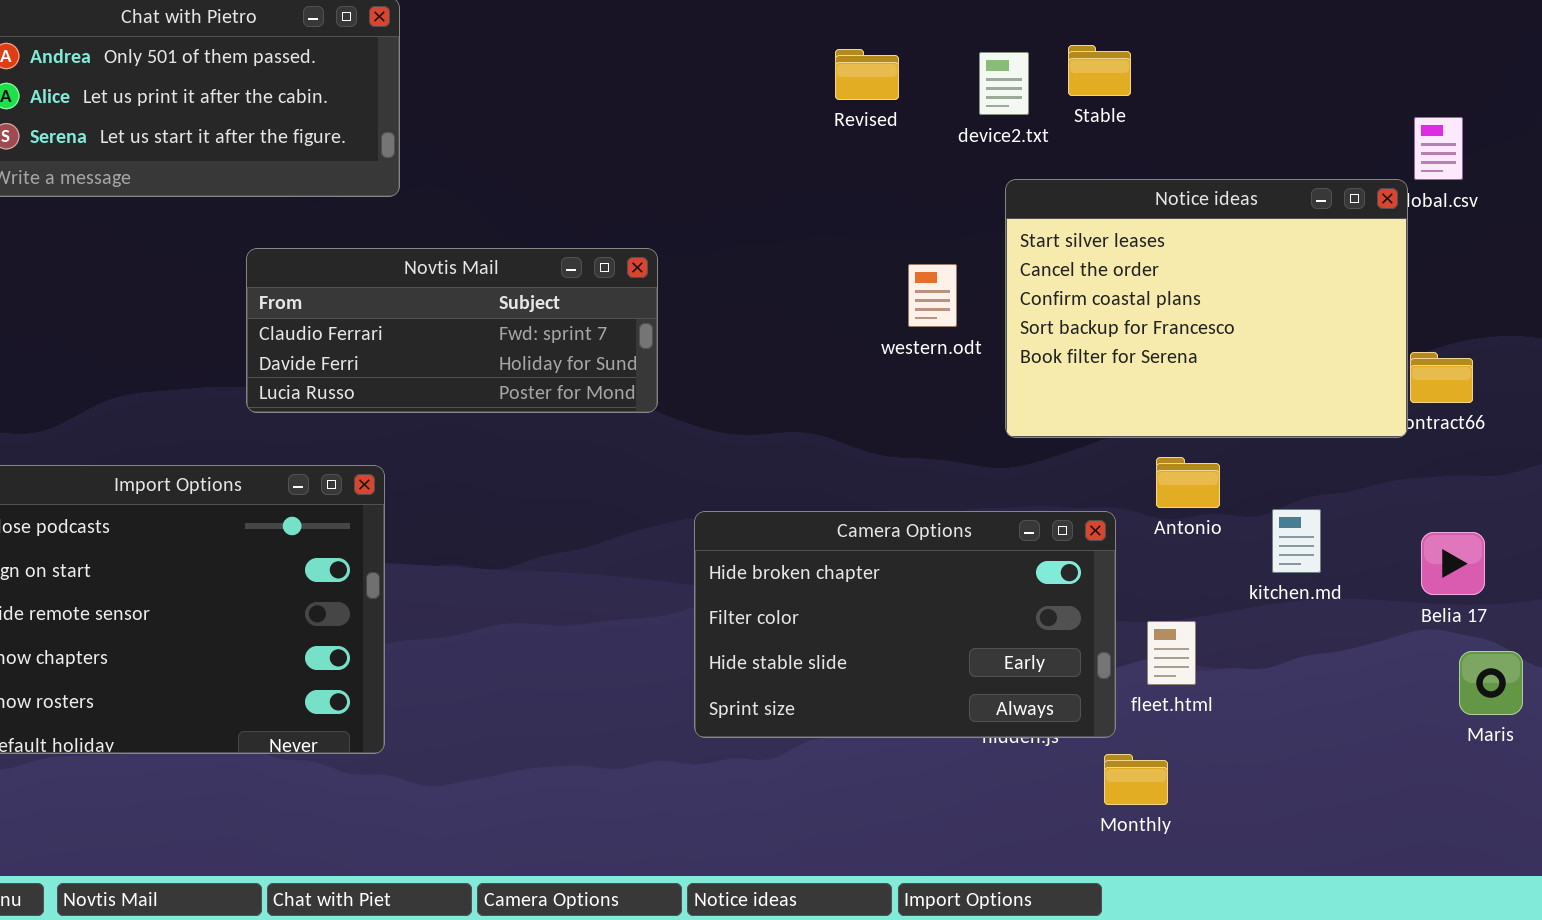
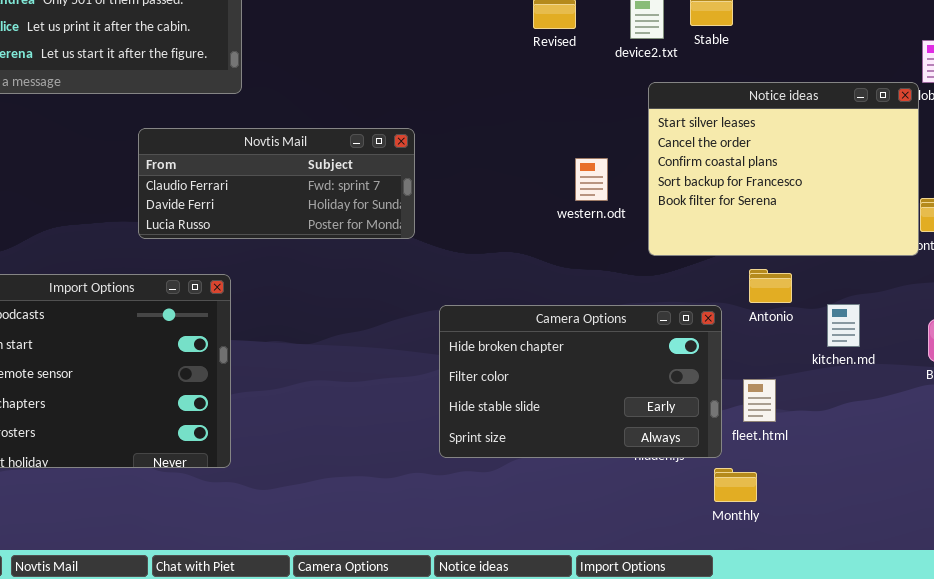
western.odt: [908,264,957,327] -> [575,158,608,201], moved

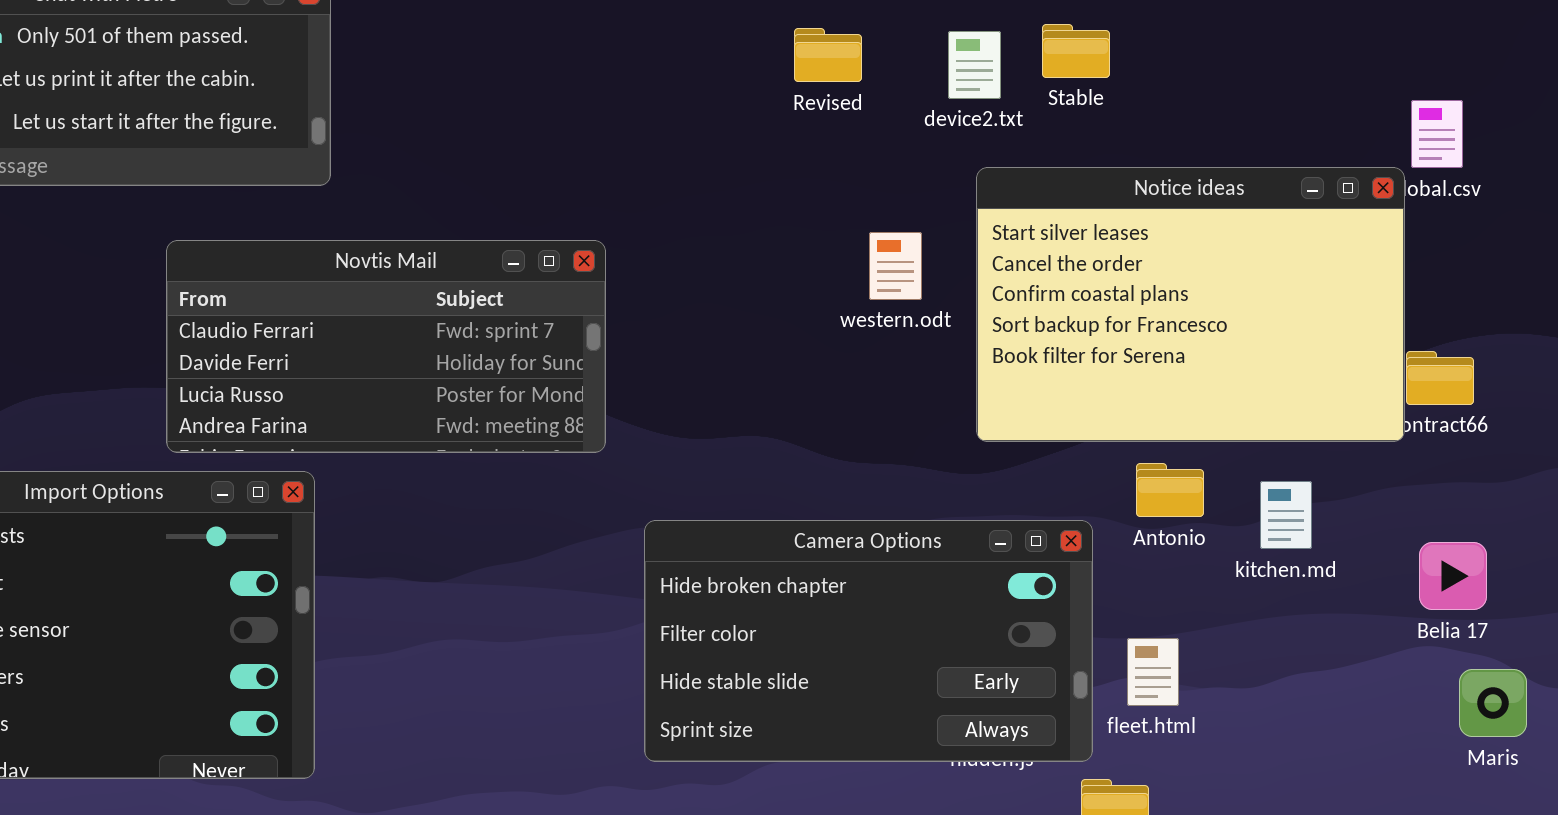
Novtis Mail: [138,128,415,239] -> [166,240,606,453], resized
western.odt: [575,158,608,201] -> [869,232,922,300], moved
kitchen.md: [827,304,860,347] -> [1260,481,1312,549], moved

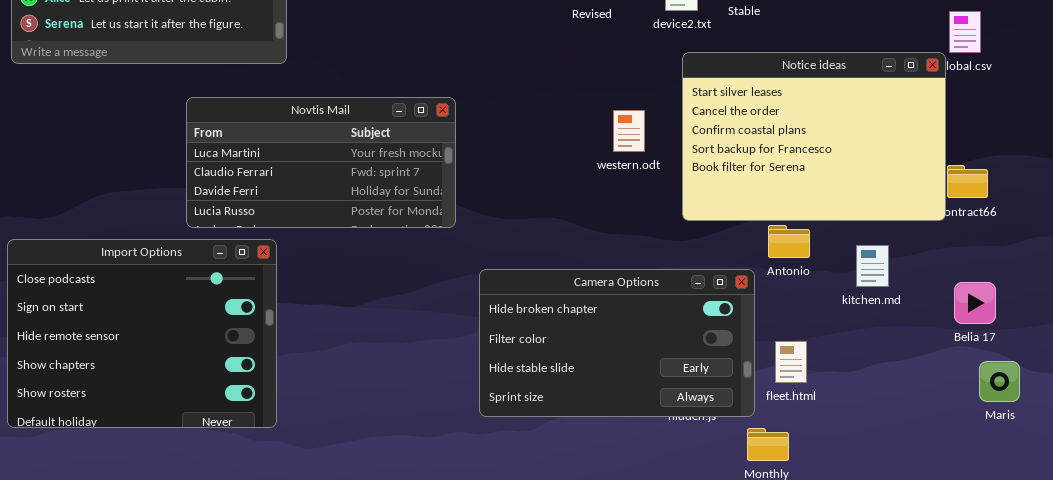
western.odt: [869,232,922,300] -> [613,110,645,152], moved
Novtis Mail: [166,240,606,453] -> [186,97,456,228], scrolled up 1 row
Antonio: [1136,463,1204,517] -> [768,225,810,258], moved

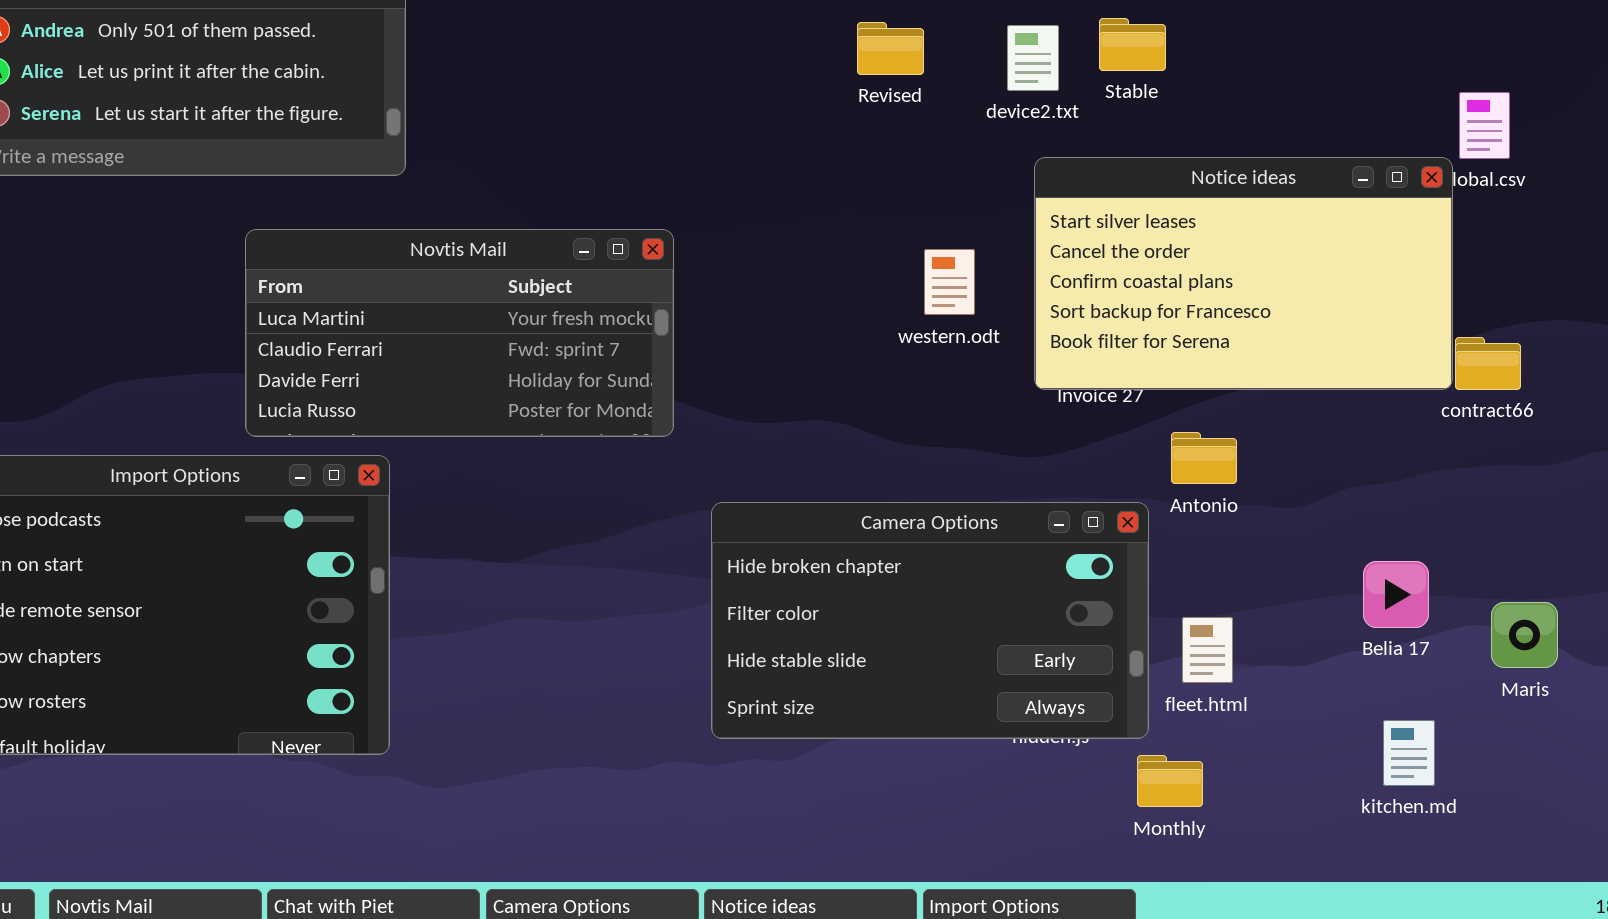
Notice ideas: [682,52,946,221] -> [1034,157,1453,390], resized
kitchen.md: [856,245,889,287] -> [1383,720,1435,786], moved
Belia 17: [954,282,996,324] -> [1363,561,1429,628], moved
Maris: [979,361,1020,402] -> [1491,602,1558,668], moved

